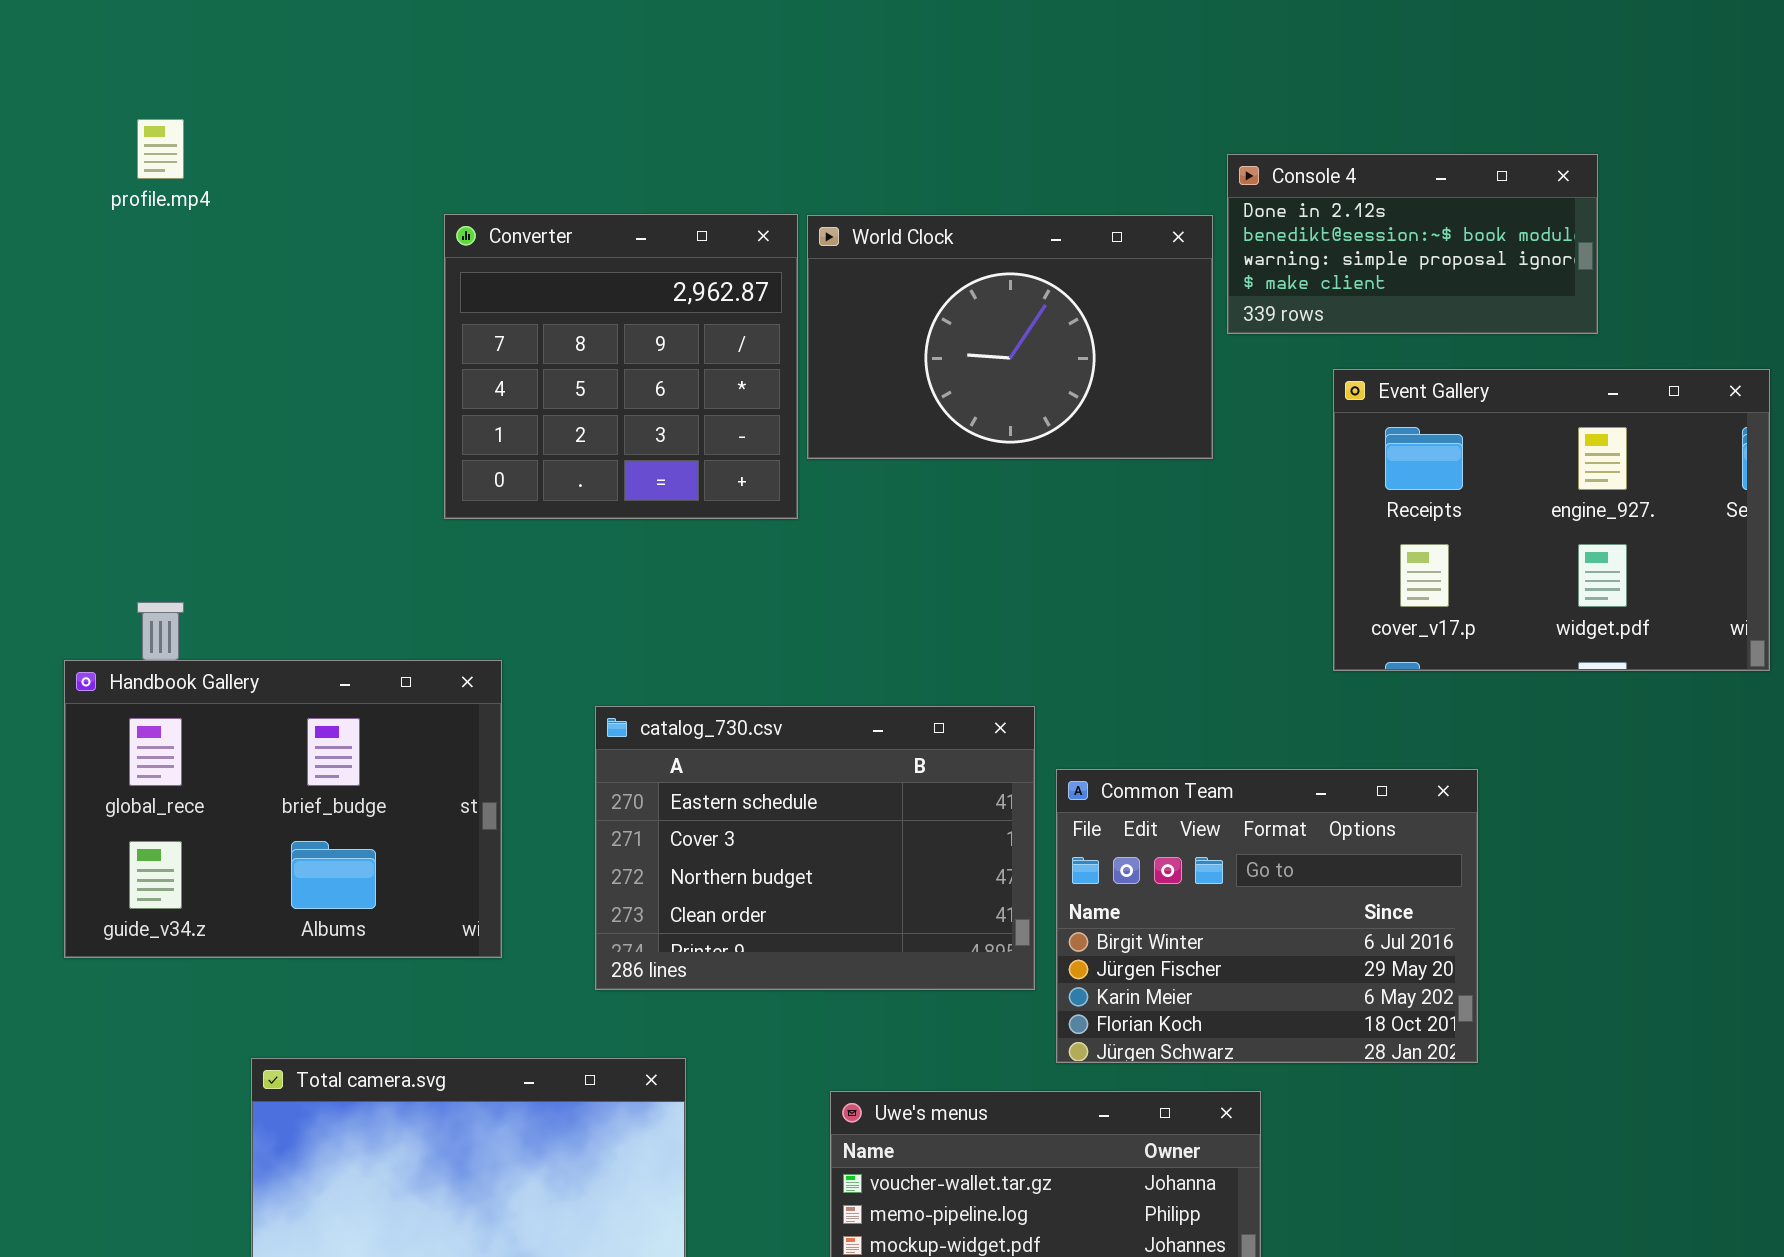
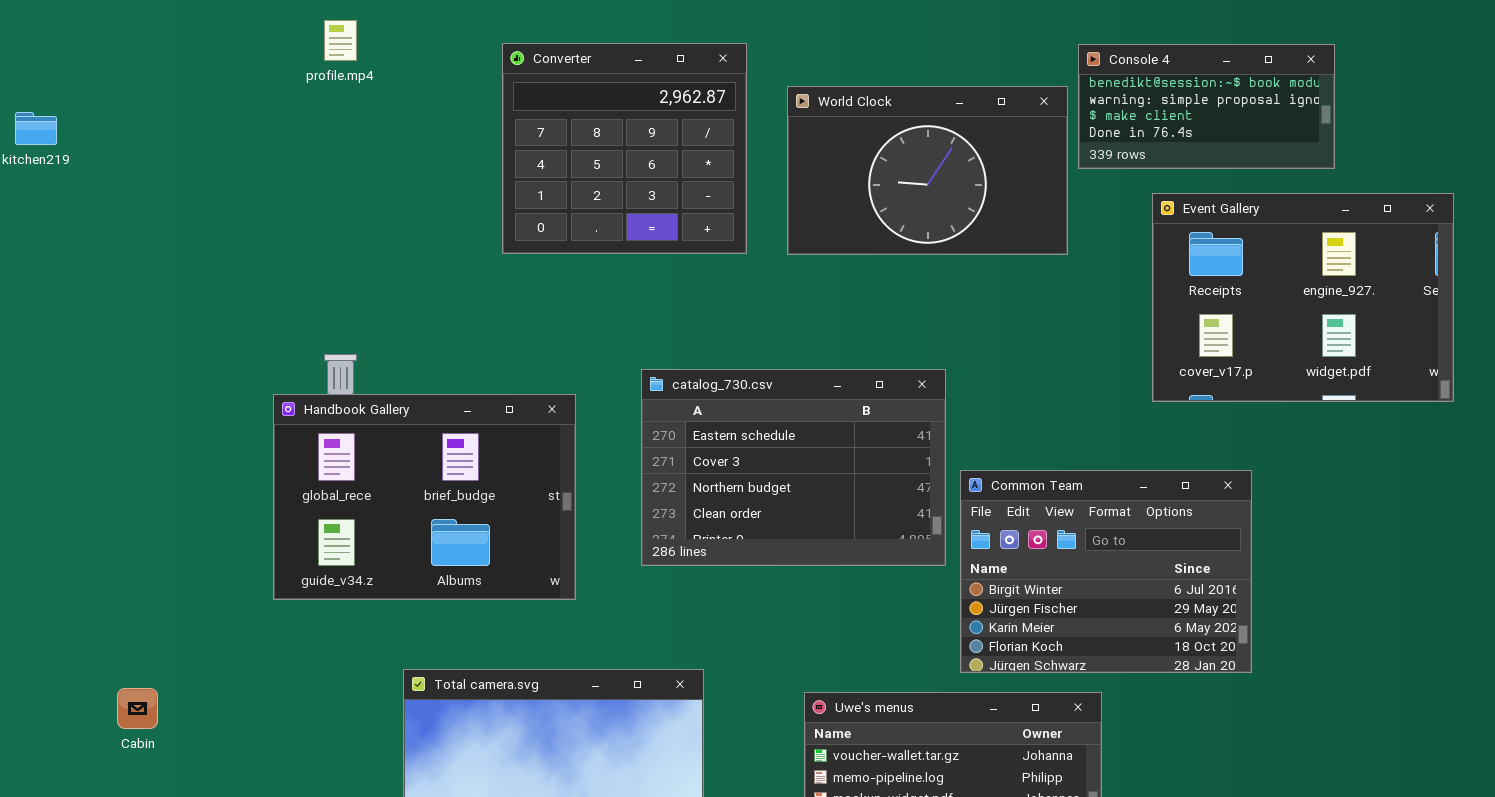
Console 4: [1227,154,1598,334] -> [1078,44,1335,169], scrolled down 1 row
Converter: [444,214,798,519] -> [502,43,747,254], moved
catalog_730.csv: [595,706,1035,990] -> [641,369,946,566], moved

